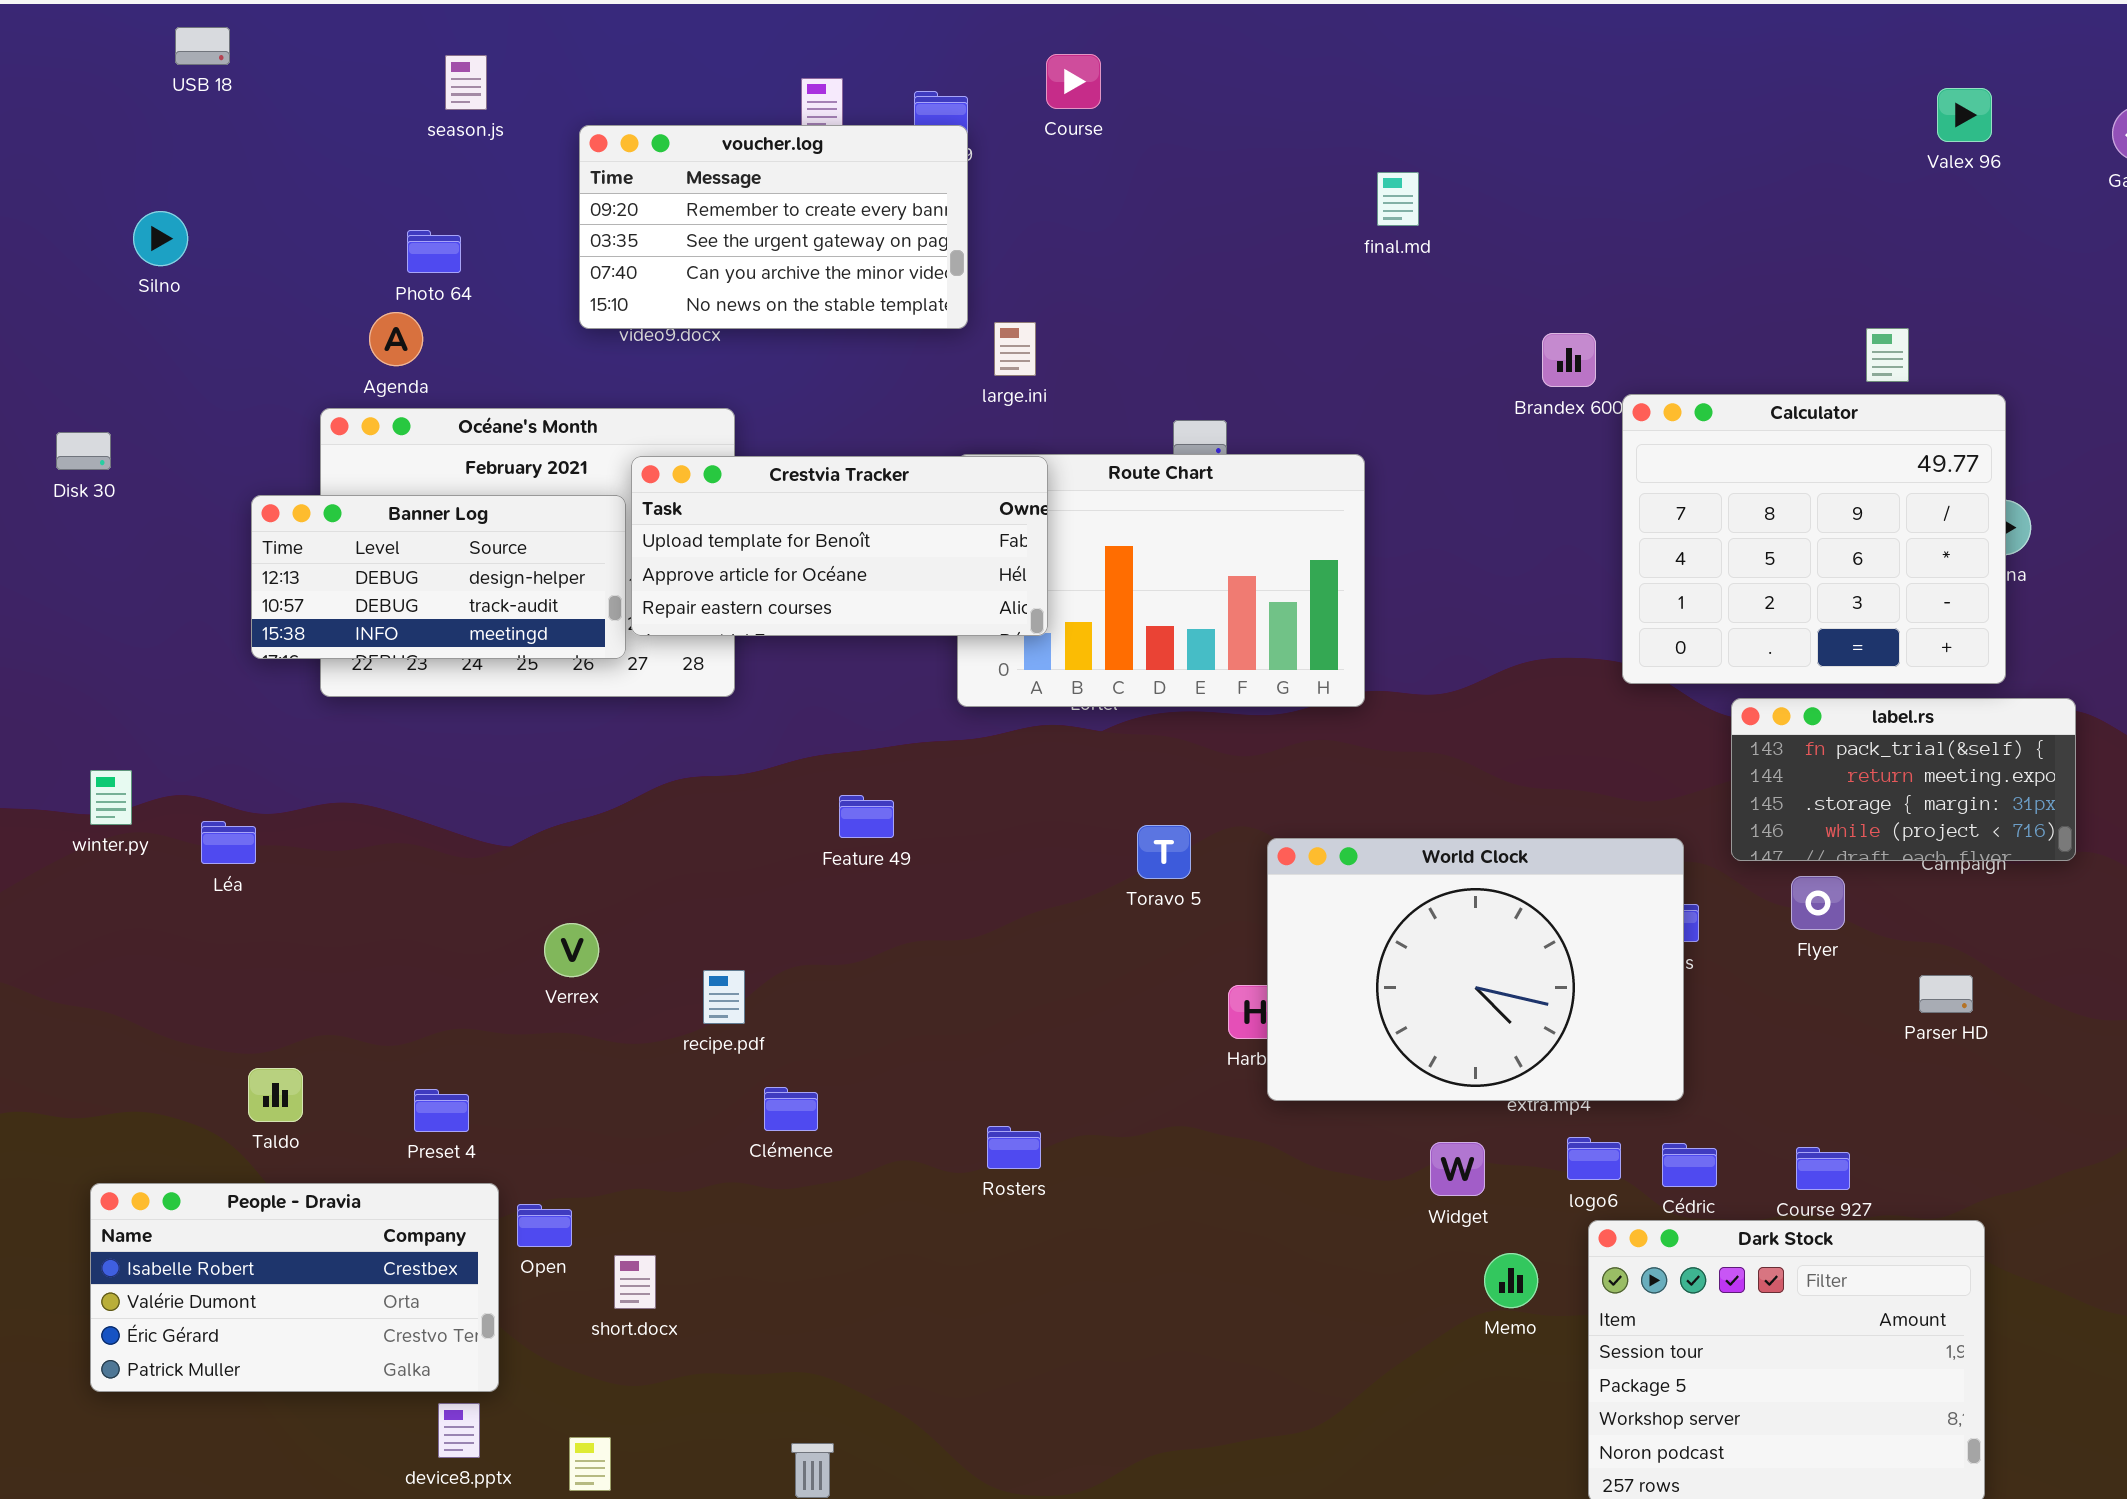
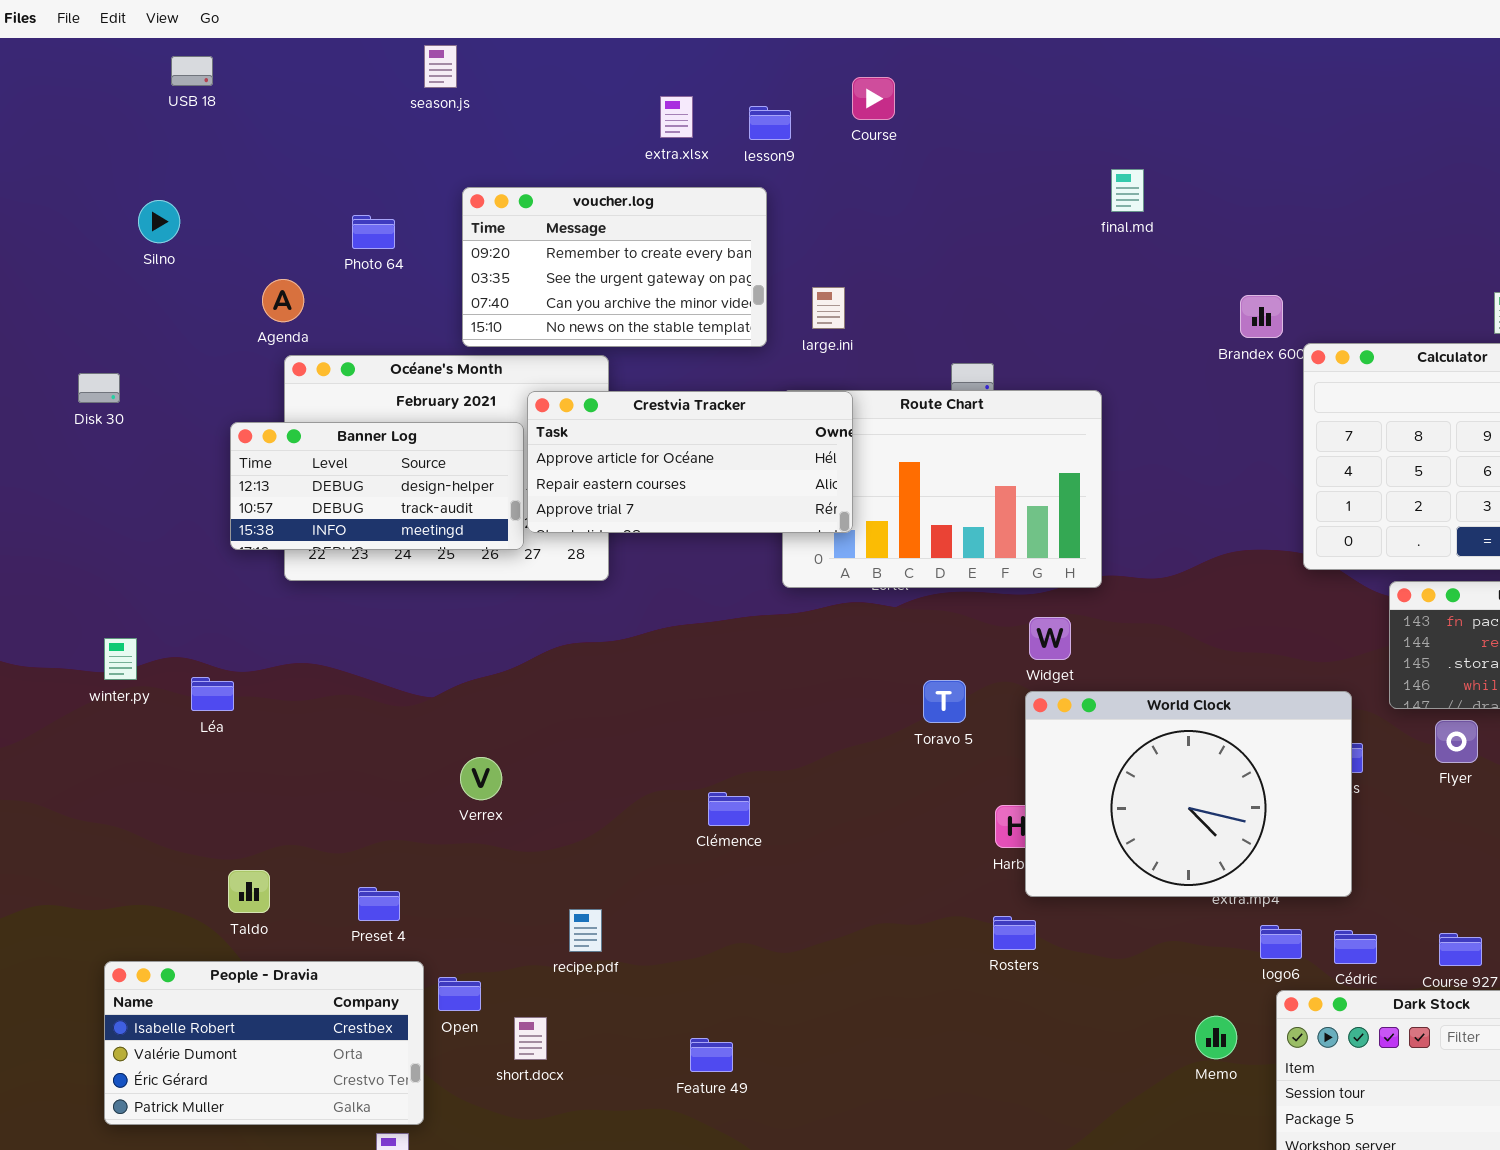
season.js: [445,55,487,110] -> [424,45,457,88], moved
voucher.log: [579,125,968,329] -> [462,187,767,347], moved
Agenda: [369,312,423,366] -> [262,279,304,322], moved
Crestvia Tracker: [631,456,1048,636] -> [527,391,853,533], scrolled down 1 row
Feature 49: [839,795,894,838] -> [690,1038,733,1072], moved
recipe.pdf: [703,970,745,1024] -> [569,909,602,952], moved
Clémence: [764,1087,818,1131] -> [708,792,750,826], moved
Rosters: [987,1126,1041,1169] -> [993,916,1036,950], moved
Widget: [1430,1142,1485,1196] -> [1029,617,1071,660], moved

